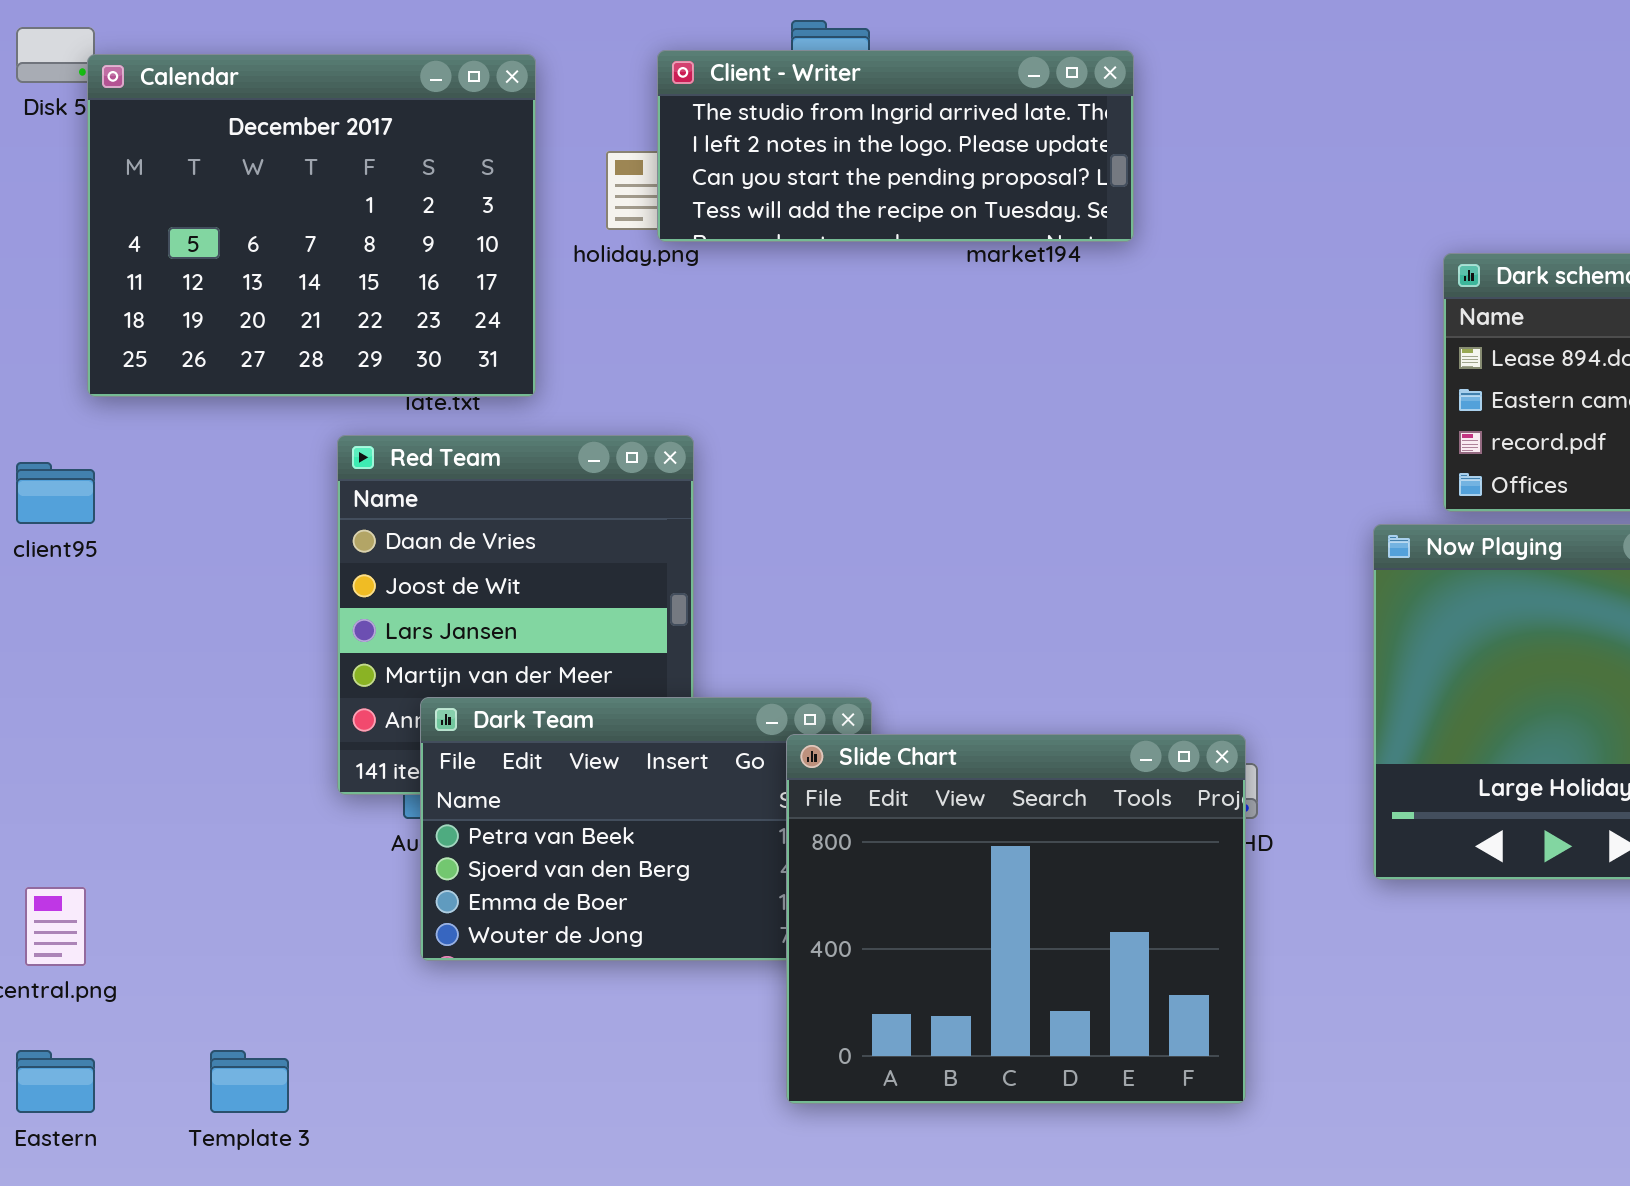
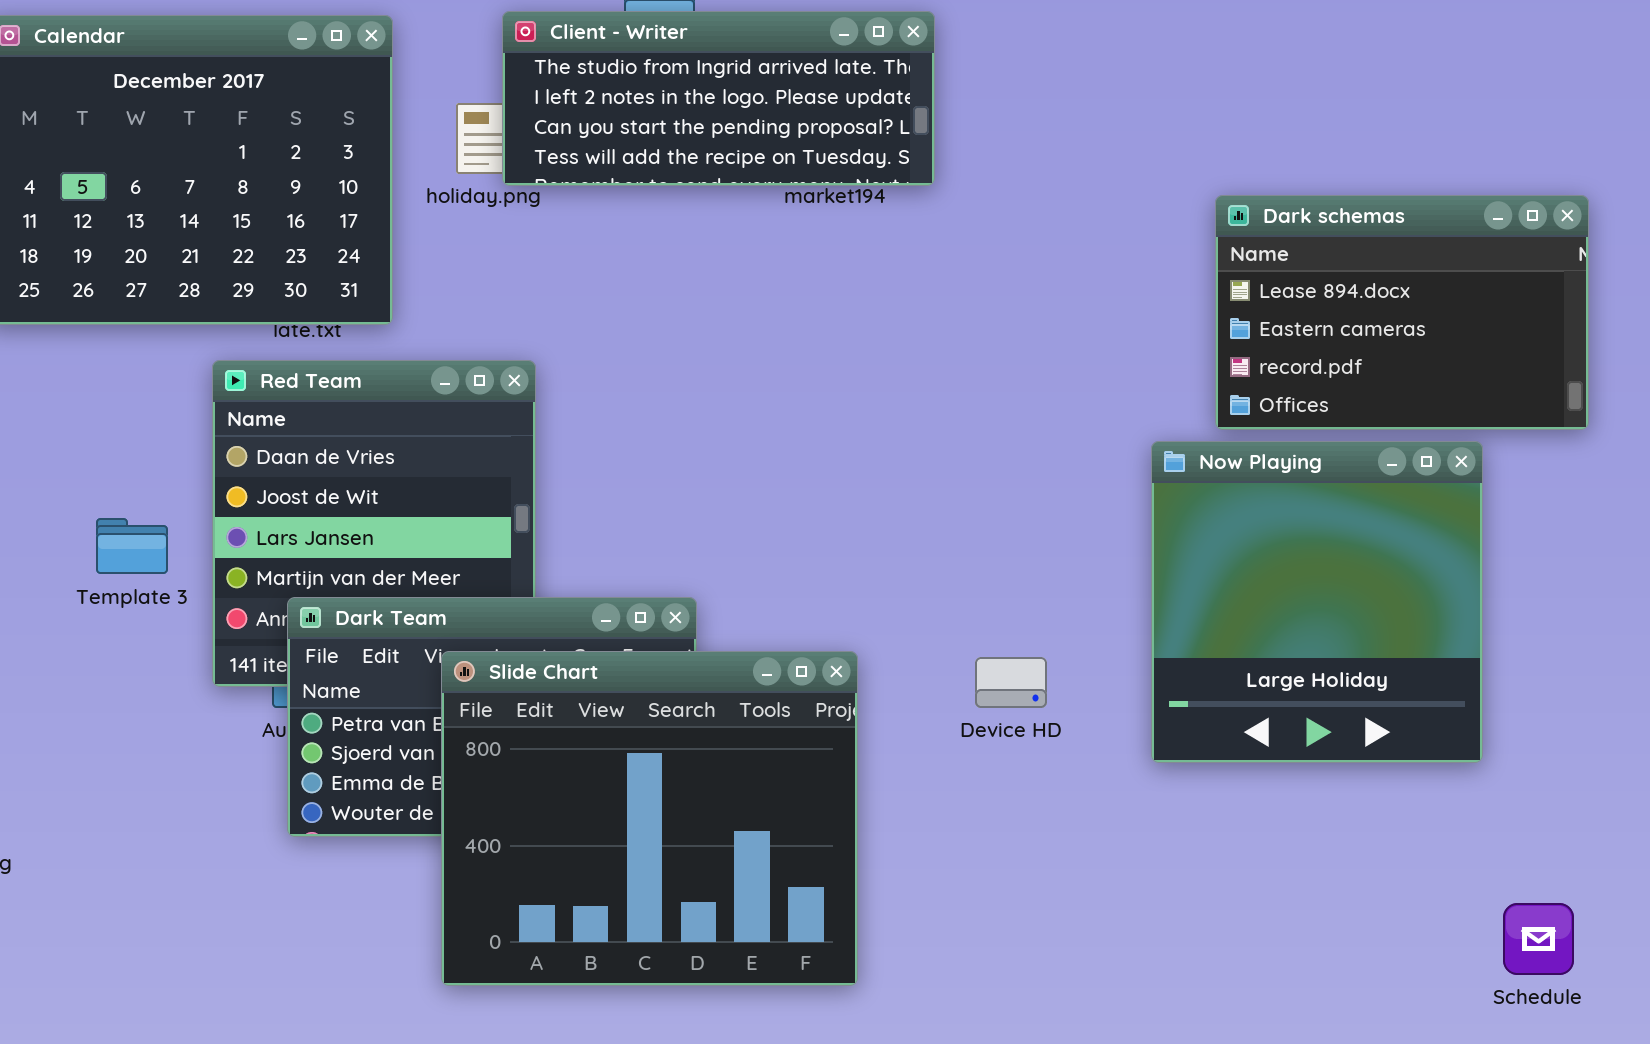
Slide Chart: [786,734,1246,1104] -> [441,651,858,986], moved
Template 3: [210,1050,289,1113] -> [96,518,168,574], moved

